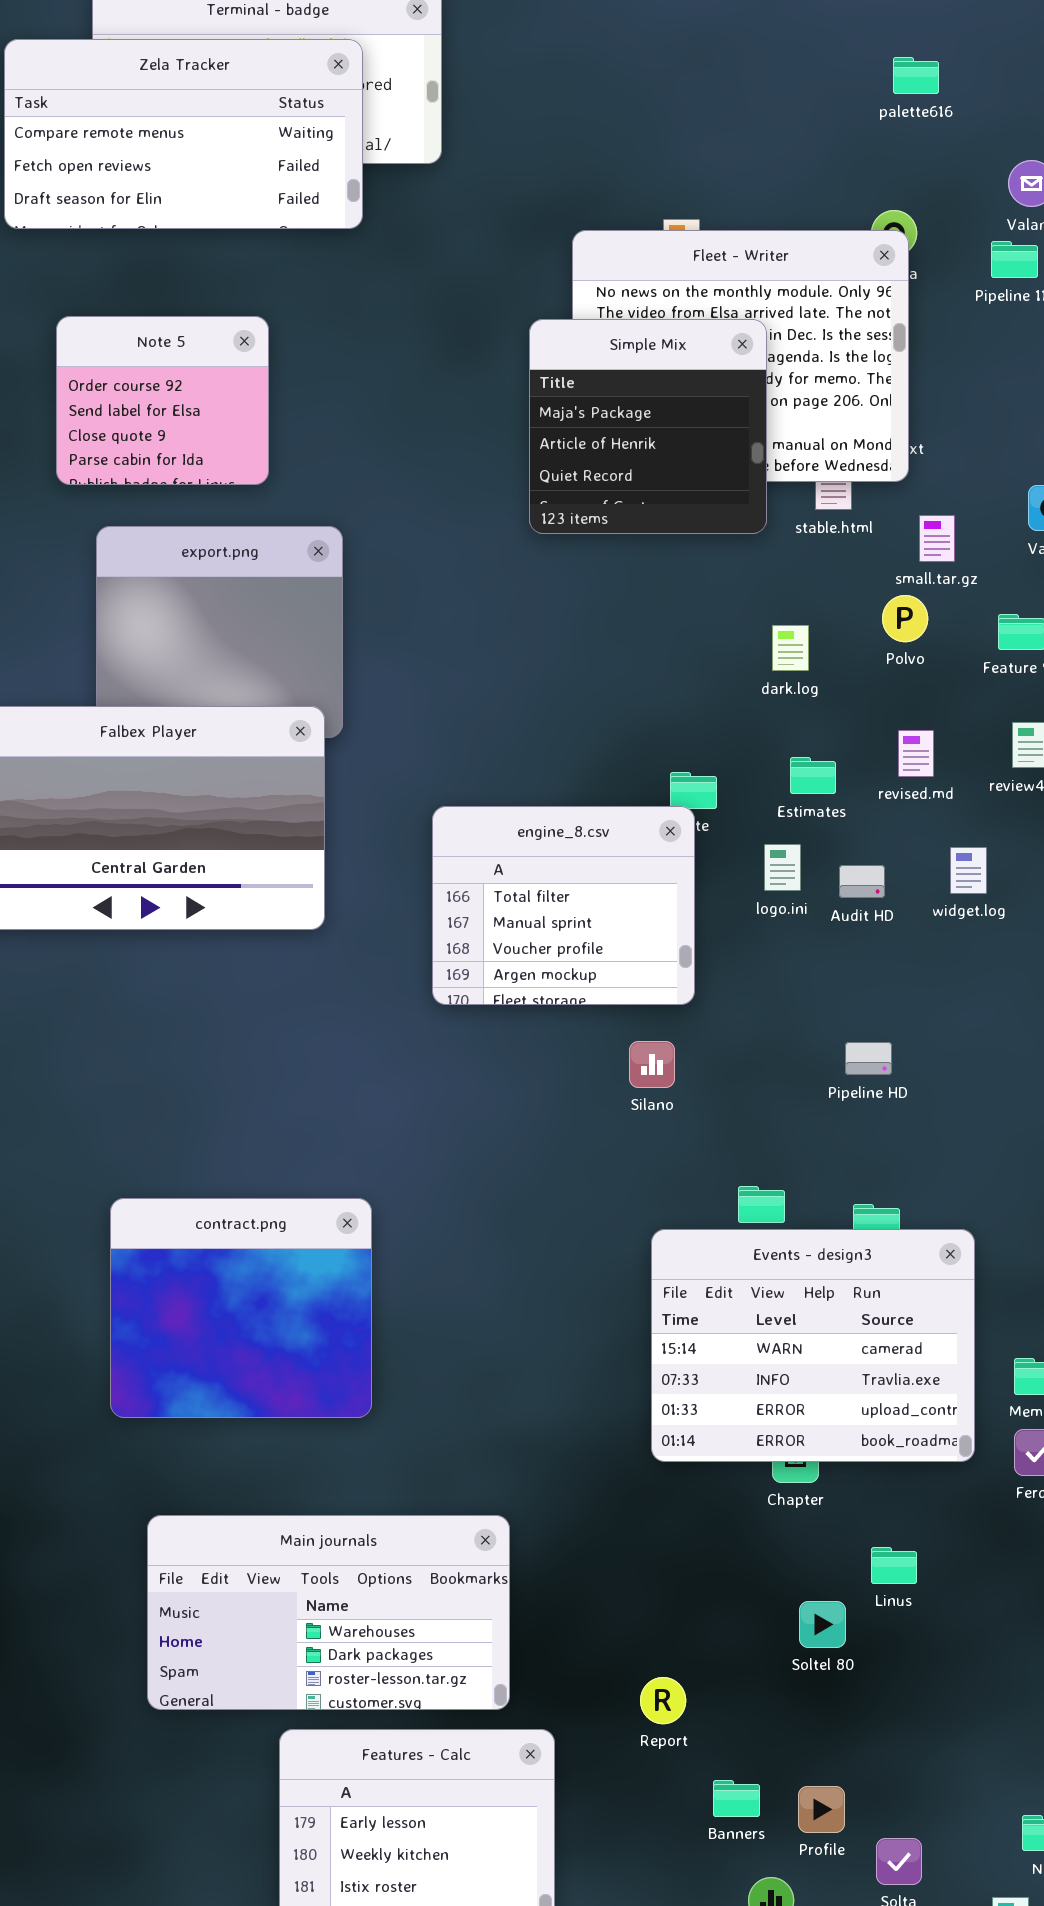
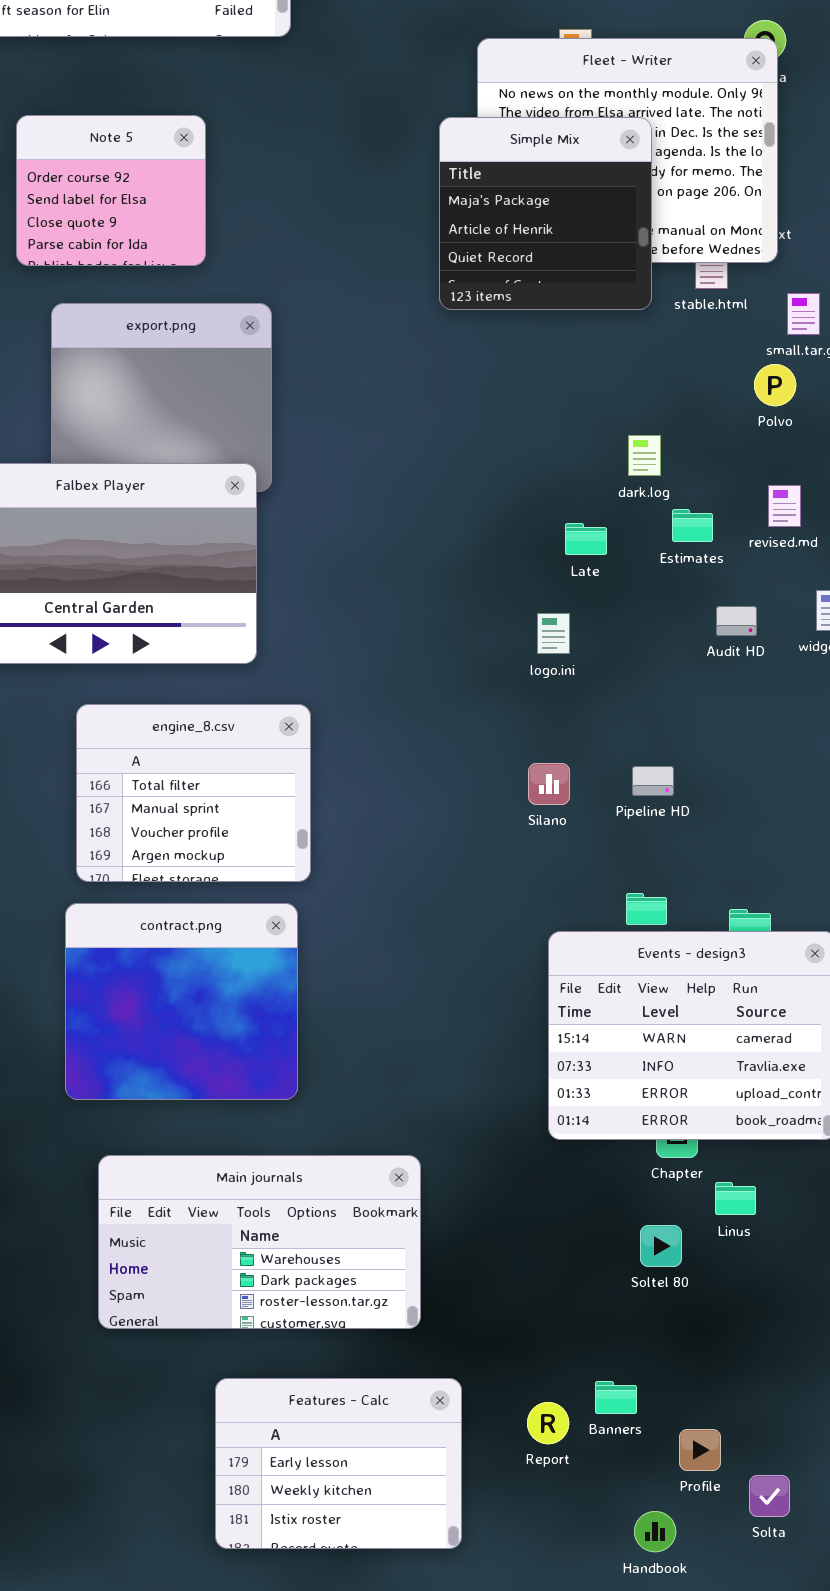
dark.log: [772,625,809,671] -> [628,435,661,476], moved
engine_8.csv: [432,806,695,1005] -> [76,704,311,882], moved
logo.ini: [764,844,801,891] -> [537,613,570,654], moved
Pipeline HD: [845,1042,892,1075] -> [632,766,674,796], moved
Main journals: [147,1515,510,1710] -> [98,1155,421,1329], moved
Linus: [871,1547,917,1584] -> [715,1182,756,1215], moved
Soltel 80: [799,1601,846,1648] -> [640,1225,682,1267], moved
Report: [640,1677,686,1724] -> [527,1402,569,1444], moved
Banners: [713,1780,760,1817] -> [595,1381,637,1414], moved

